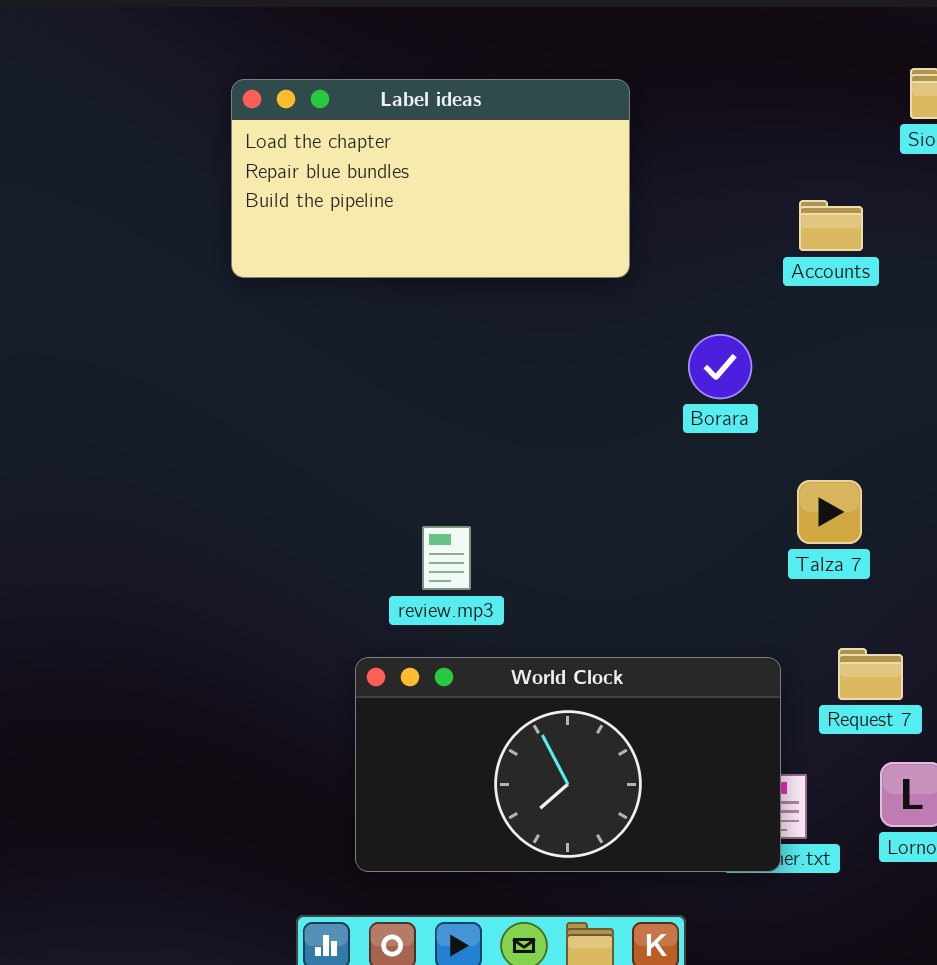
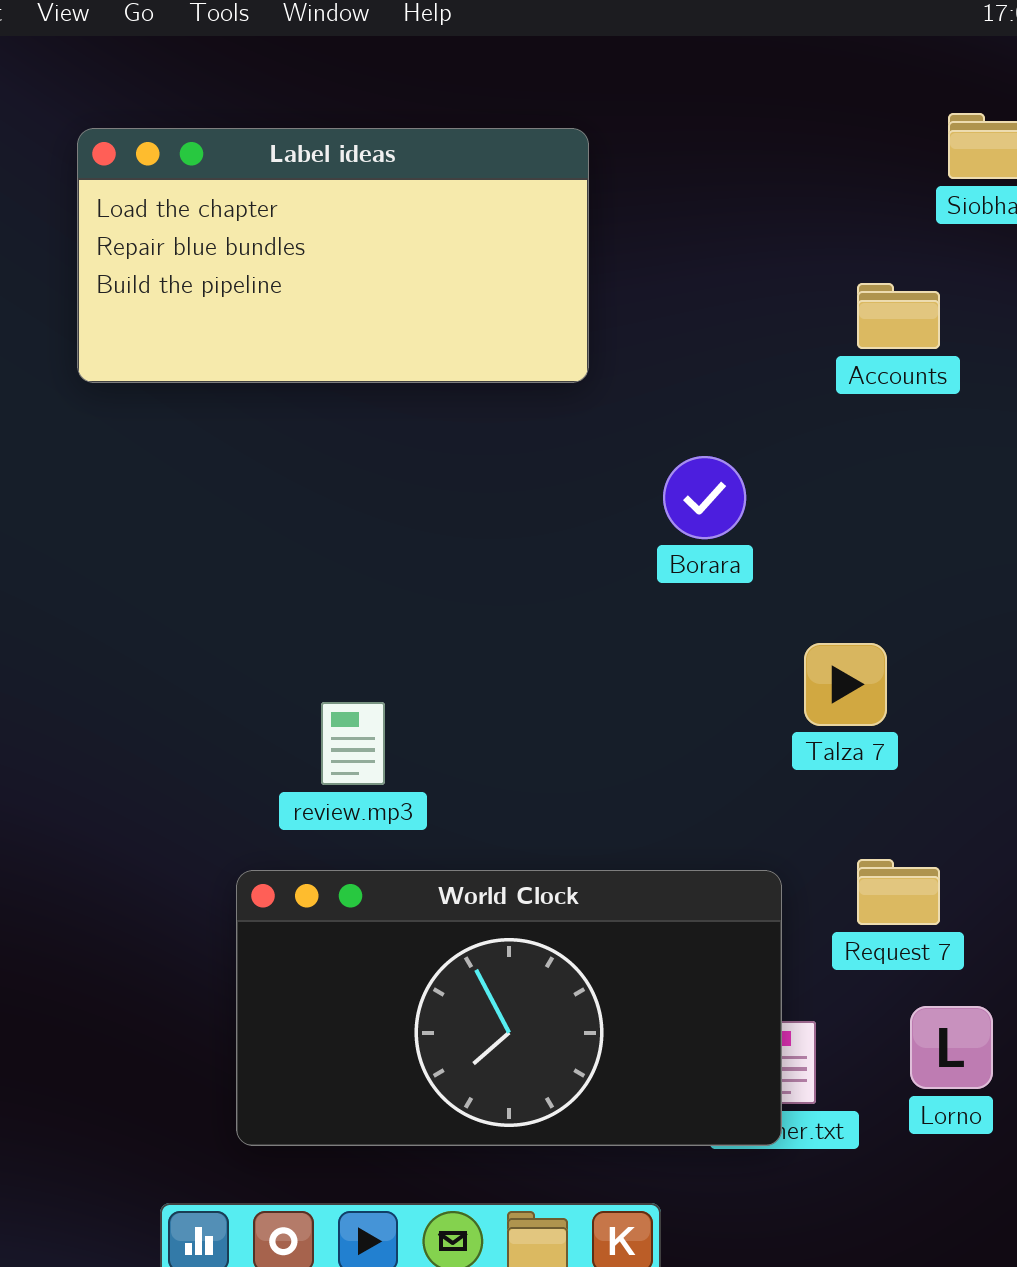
Accounts: [799,200,863,251] -> [857,283,940,349], moved

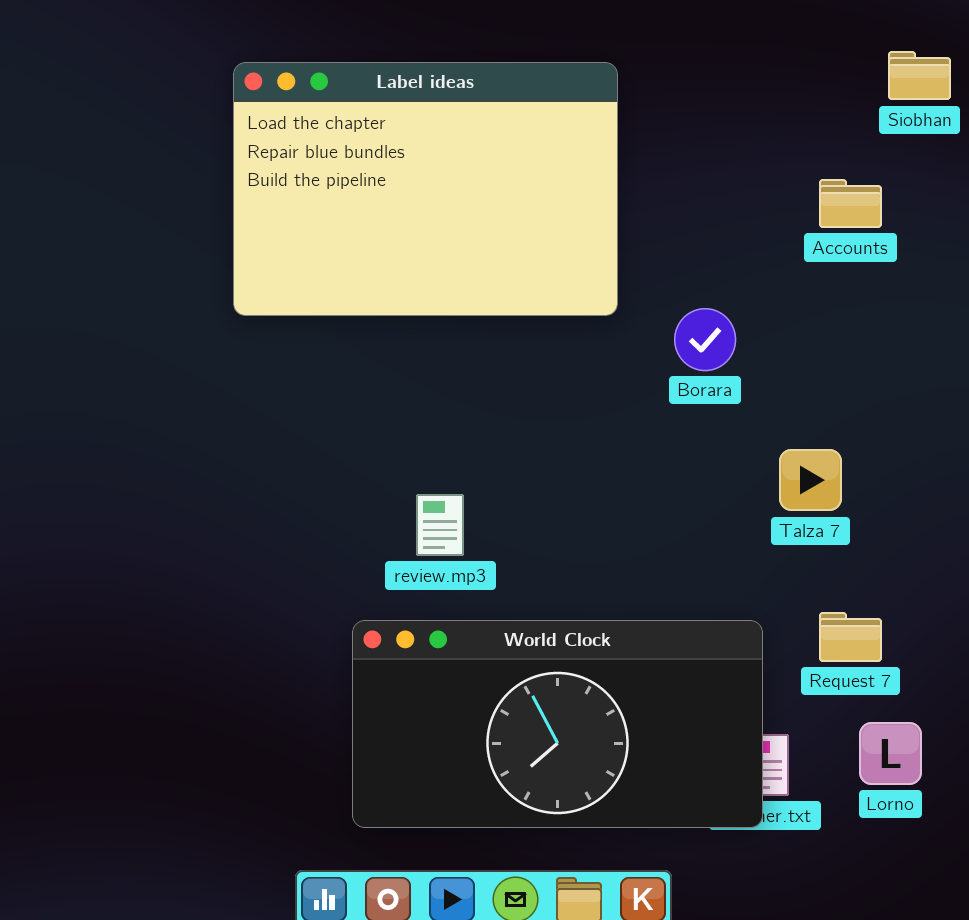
Label ideas: [77,128,589,383] -> [233,62,618,316], resized

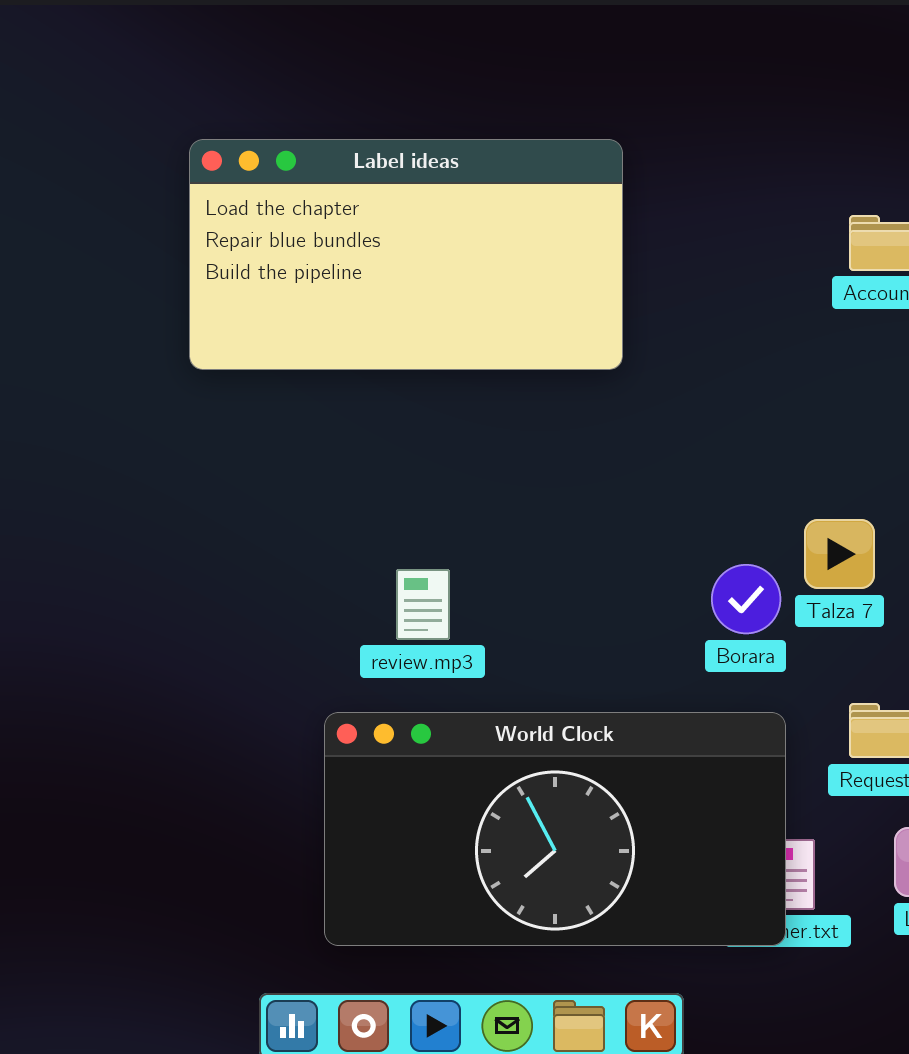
Label ideas: [233,62,618,316] -> [189,139,623,370], resized
Borara: [674,308,736,371] -> [711,564,781,634], moved

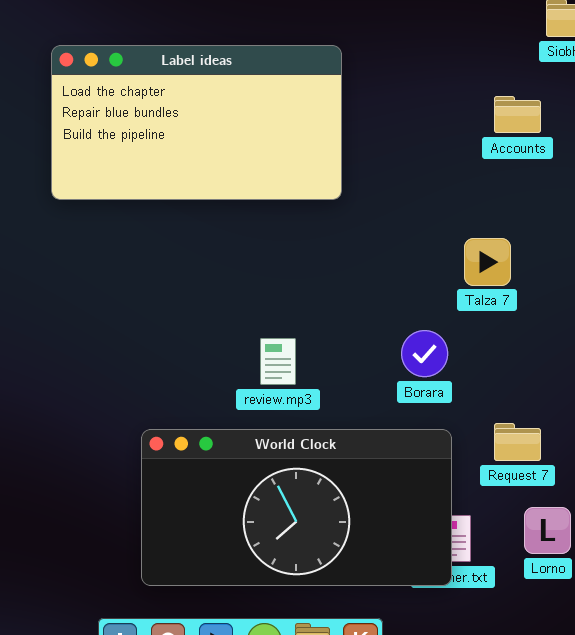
Talza 7: [804,519,875,589] -> [464,238,511,286], moved
review.mp3: [396,569,450,640] -> [260,338,296,385], moved

